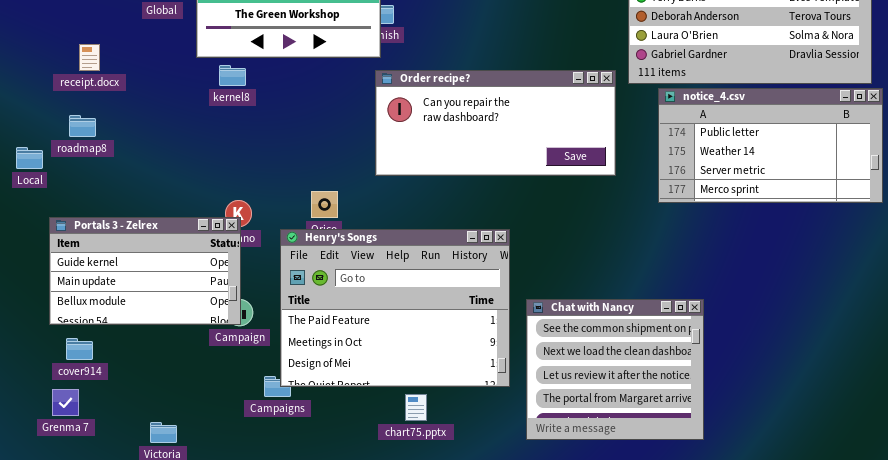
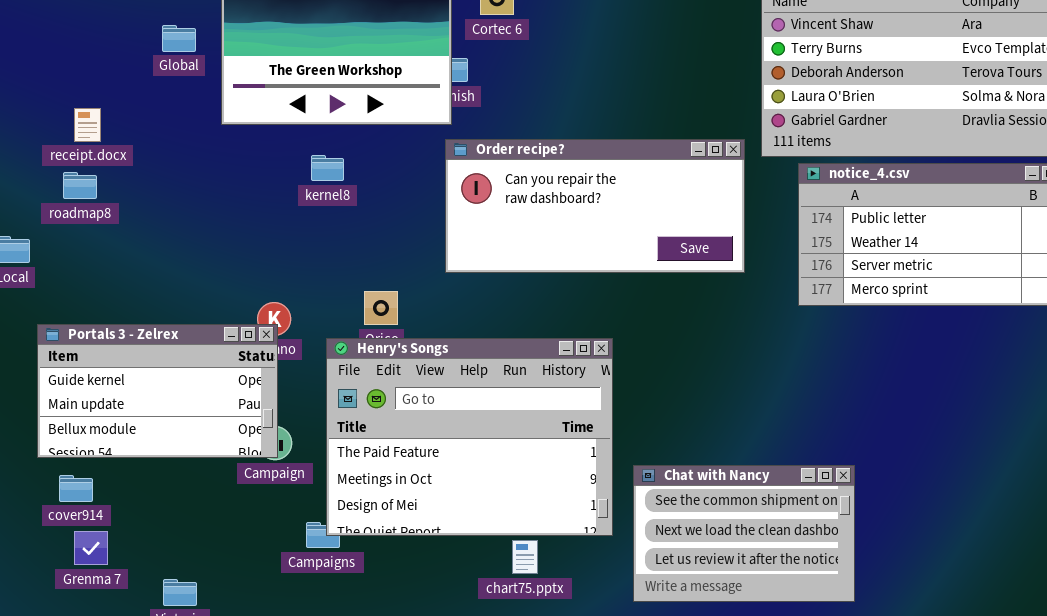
kernel8: [219,65,246,86] -> [311,155,344,181], moved
roadmap8: [69,115,96,137] -> [63,172,97,199], moved
Chat with Nancy: [526,299,704,440] -> [633,465,855,602], resized
Grenma 7: [52,389,79,416] -> [74,531,108,565], moved
chart75.pptx: [405,394,427,421] -> [512,540,538,574], moved

